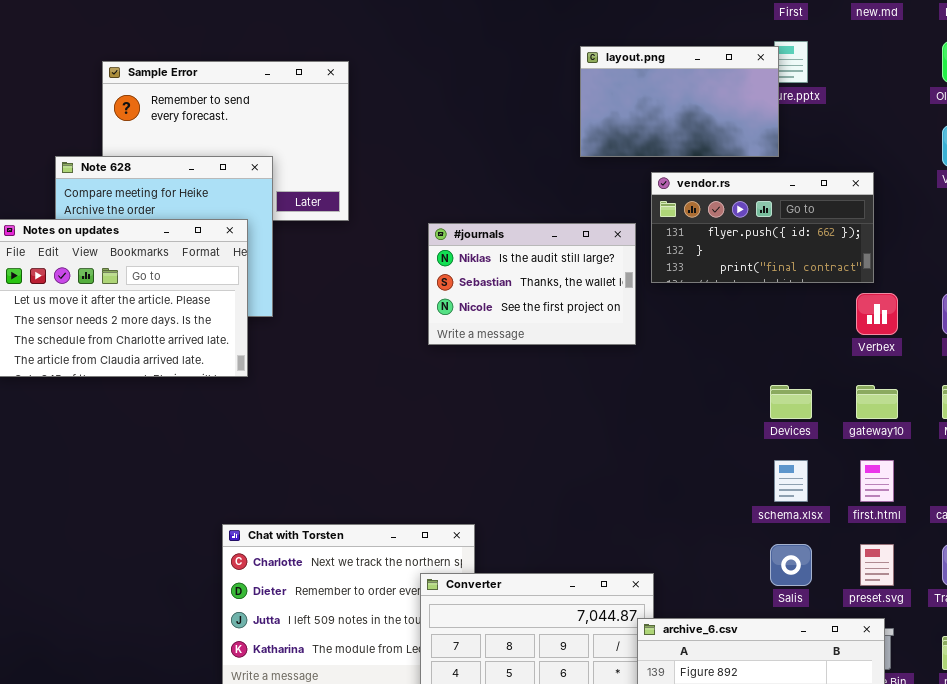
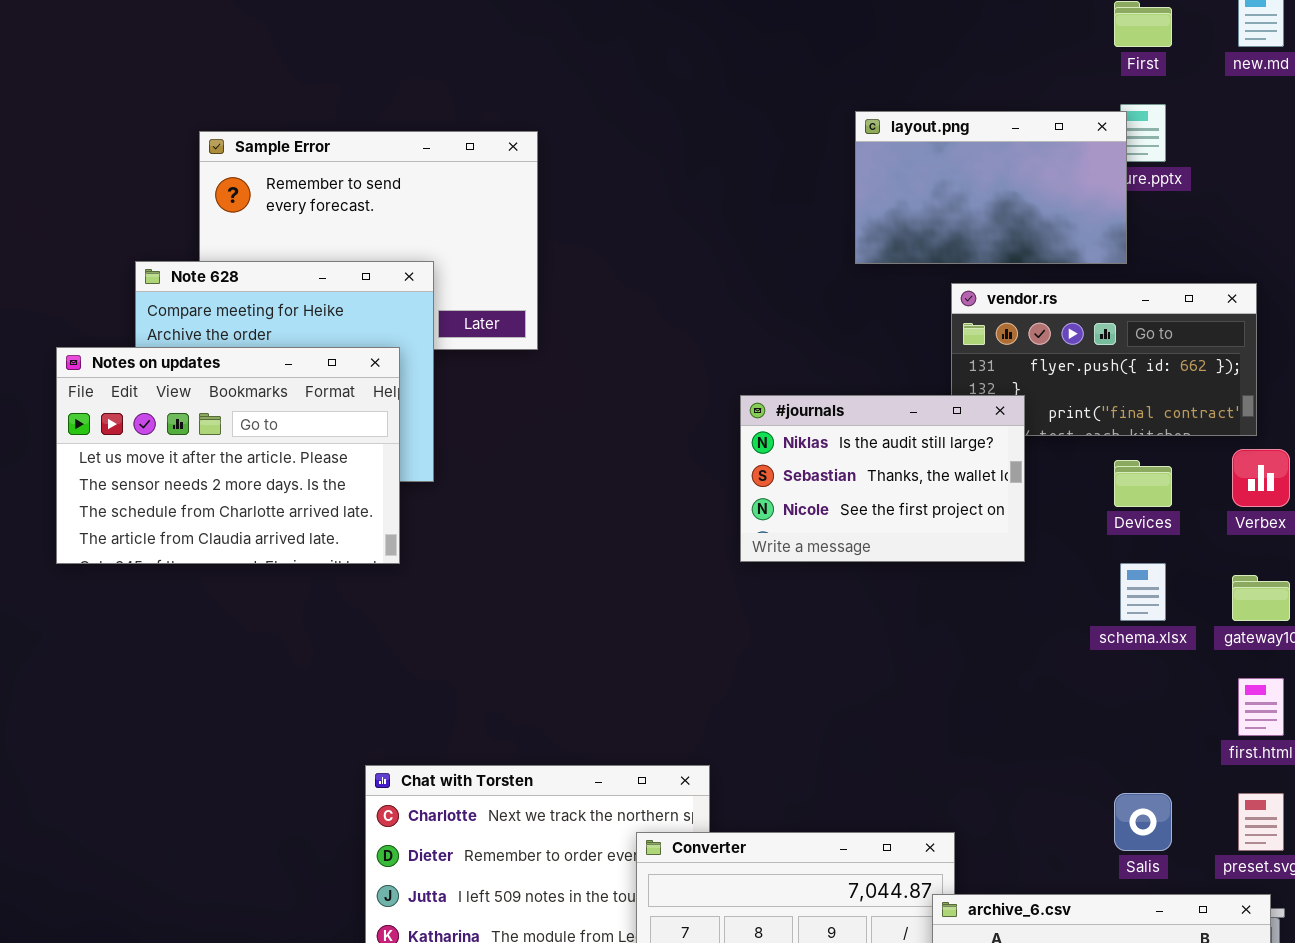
#journals: [428,223,636,345] -> [740,395,1025,562], moved
Devices: [770,385,812,419] -> [1114,460,1172,507], moved
schema.xlsx: [774,460,808,502] -> [1120,563,1166,621], moved

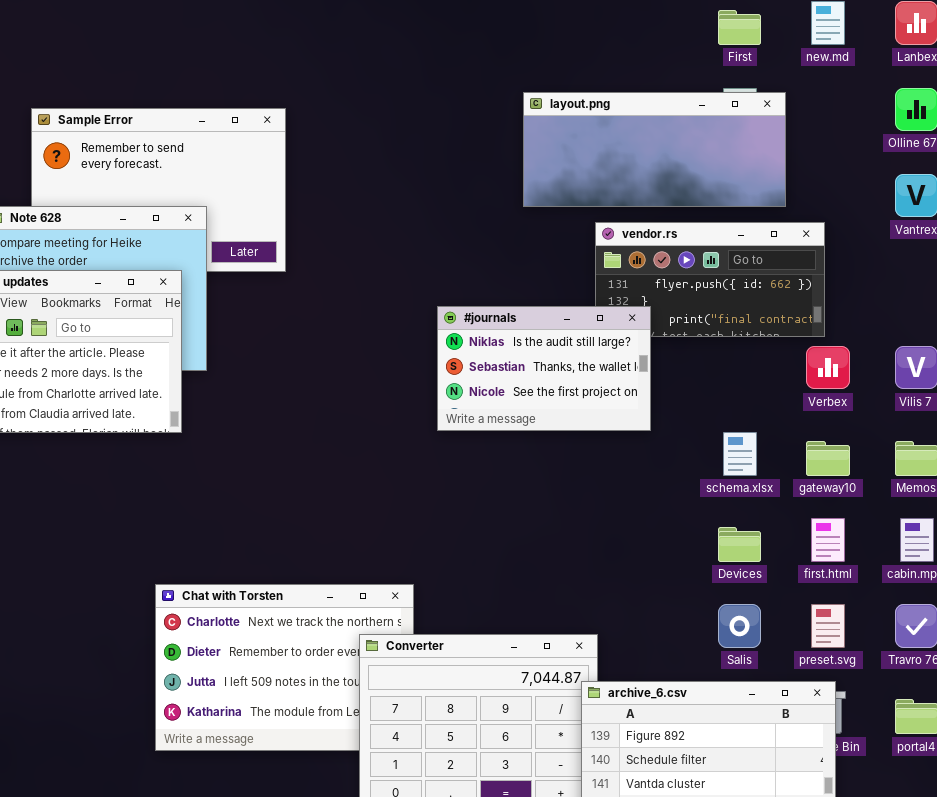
layout.png: [855,111,1127,264] -> [523,92,786,207], resized
Devices: [1114,460,1172,507] -> [718,527,761,562], moved

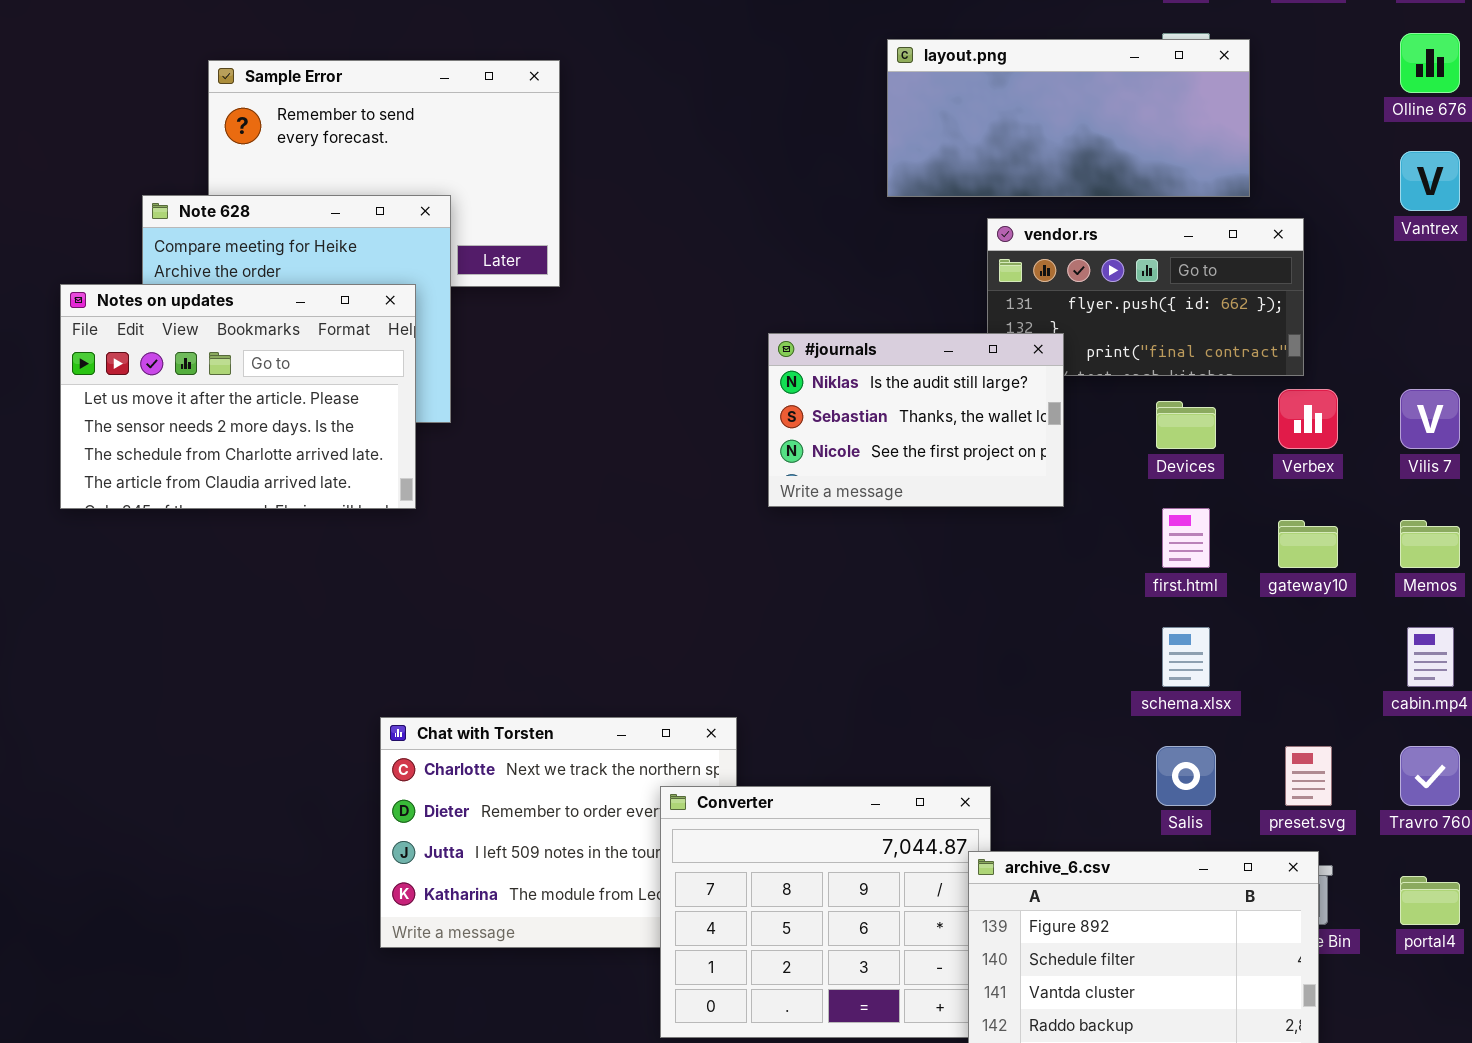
schema.xlsx: [723,432,757,476] -> [1162,627,1210,687], moved
first.html: [811,518,845,562] -> [1162,508,1210,568], moved
Devices: [718,527,761,562] -> [1156,401,1216,449], moved

